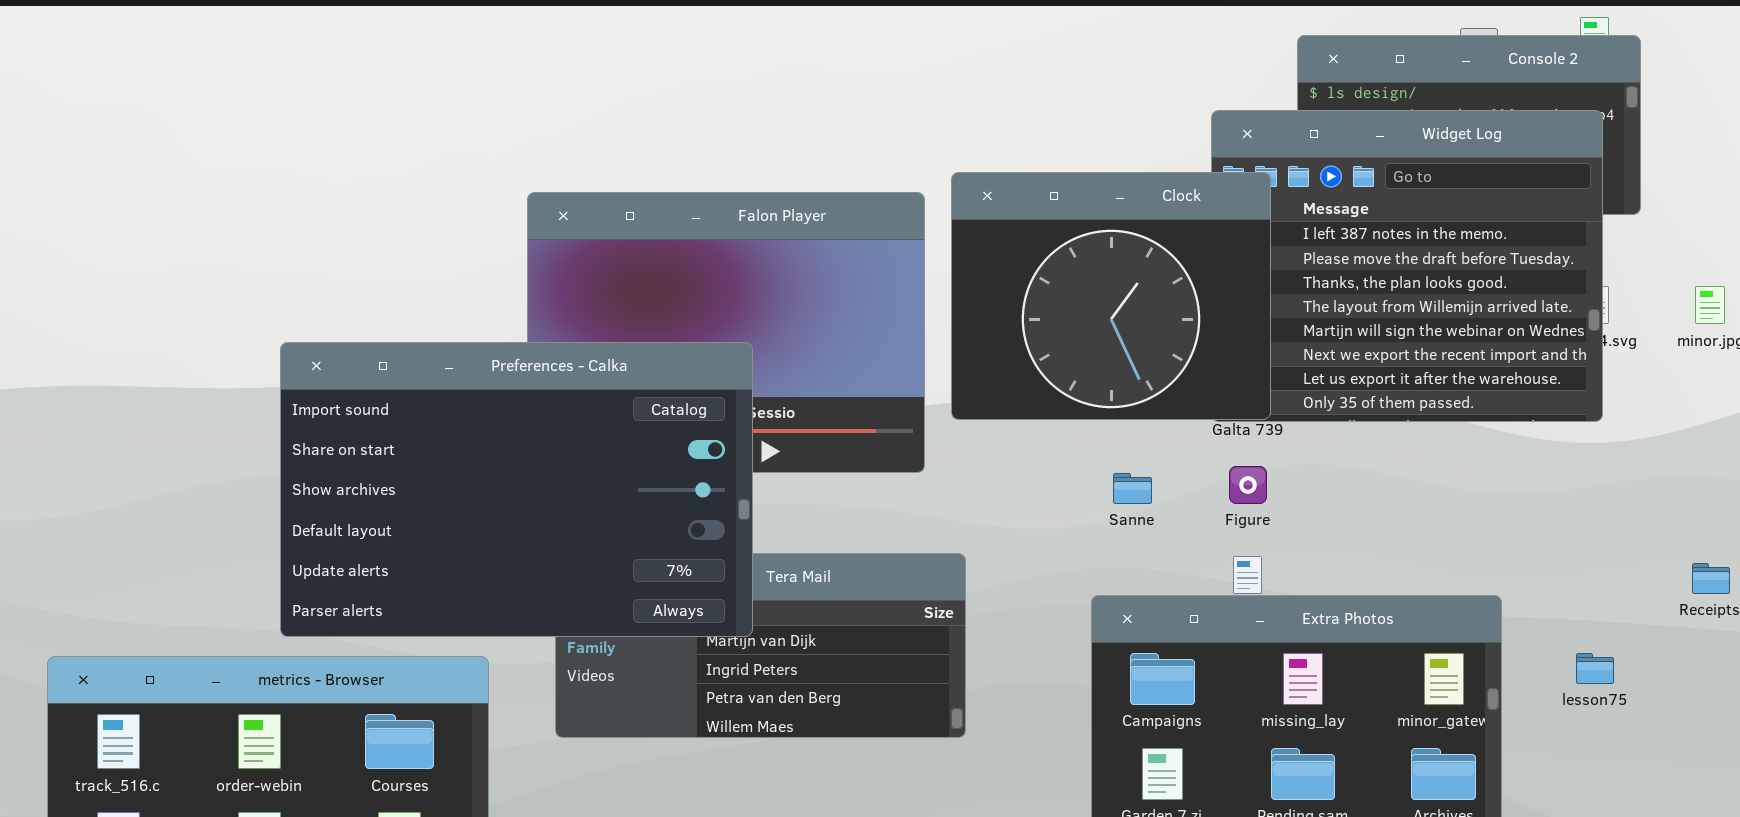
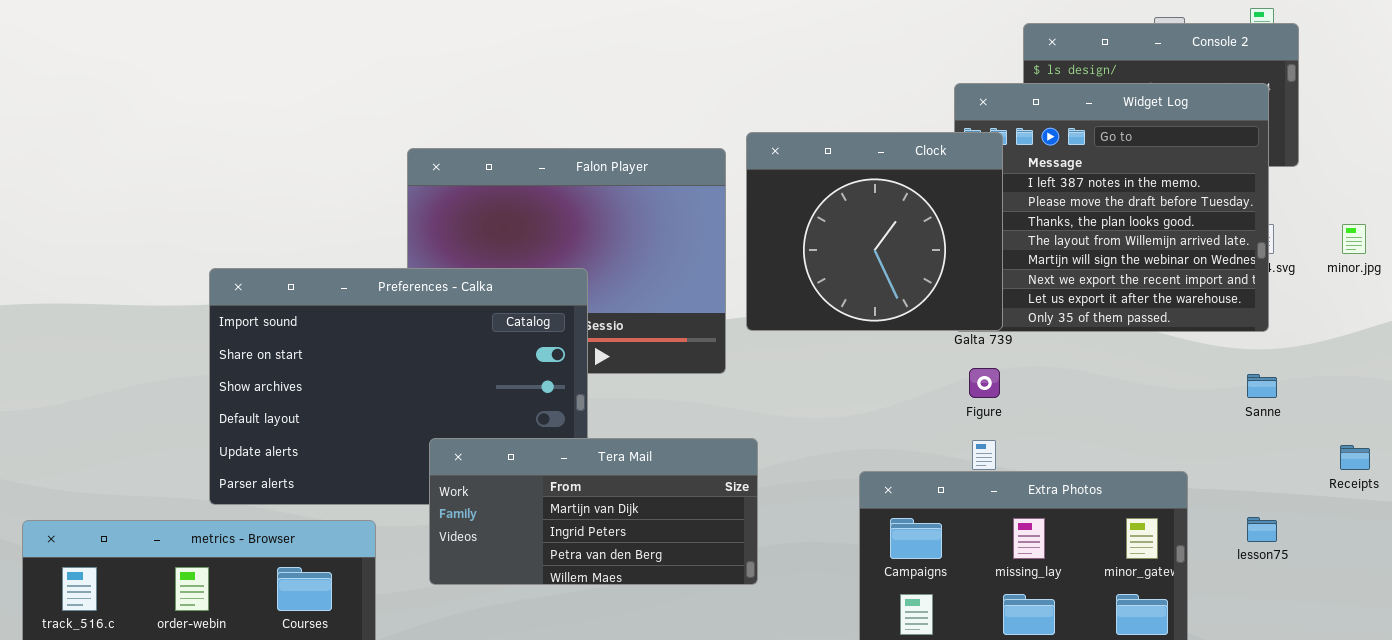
Sanne: [1113,473,1152,504] -> [1247,374,1277,398], moved
Tera Mail: [555,553,966,738] -> [429,438,758,585], raised

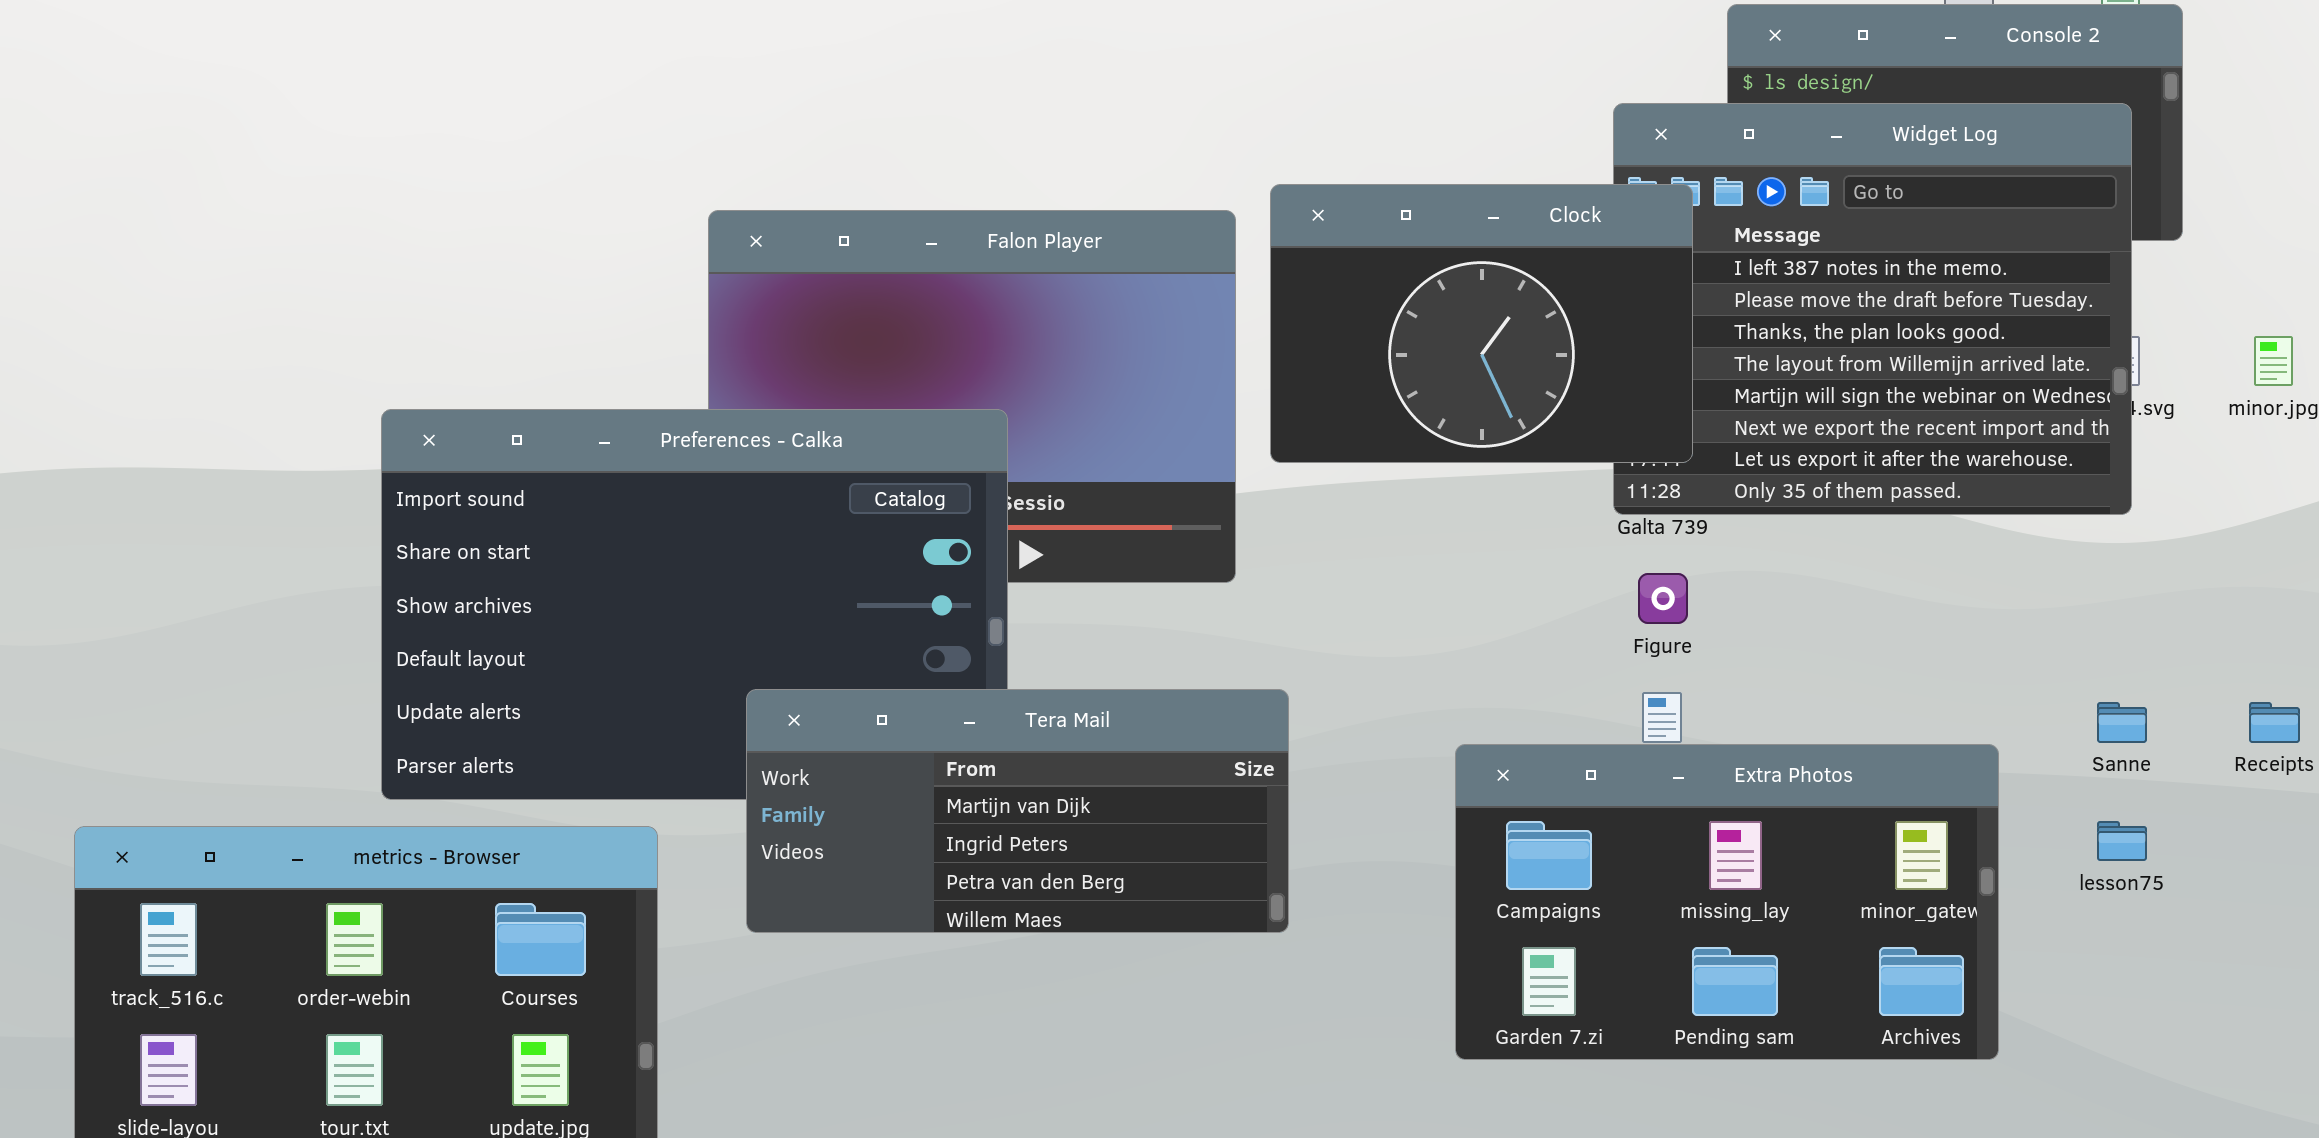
Clock: [746,132,1003,331] -> [1270,184,1693,463], resized
Sanne: [1247,374,1277,398] -> [2097,702,2147,743], moved

